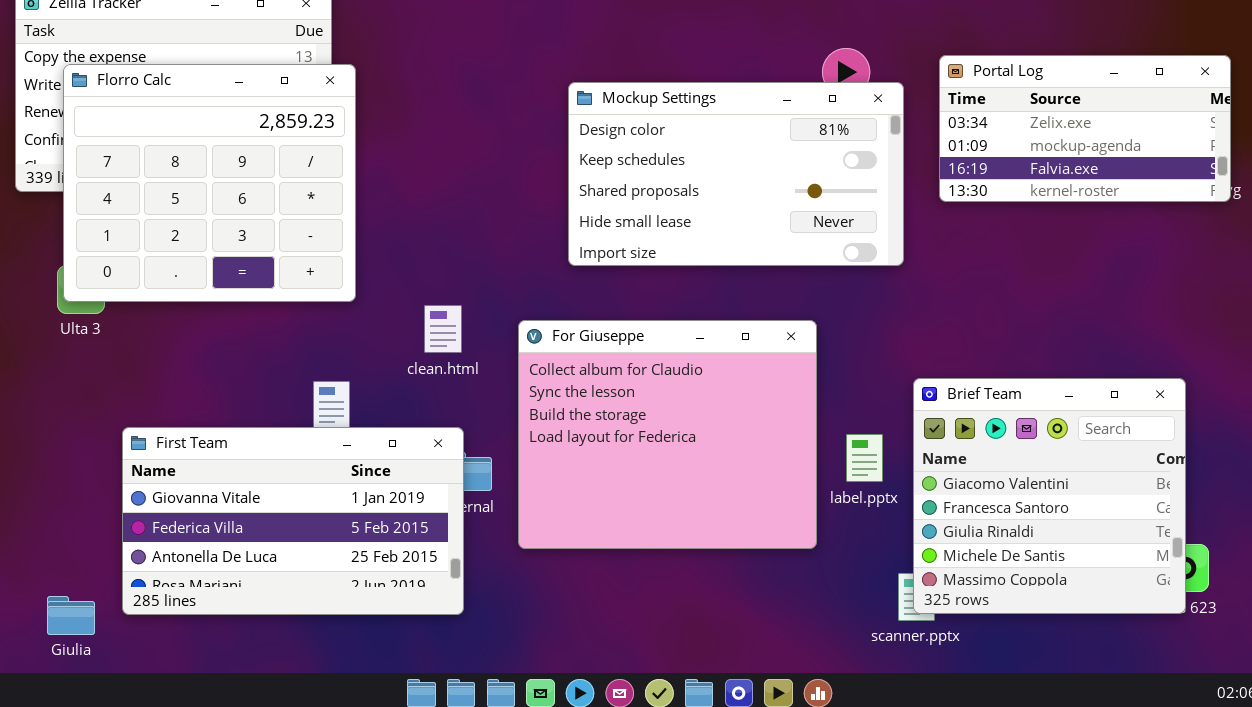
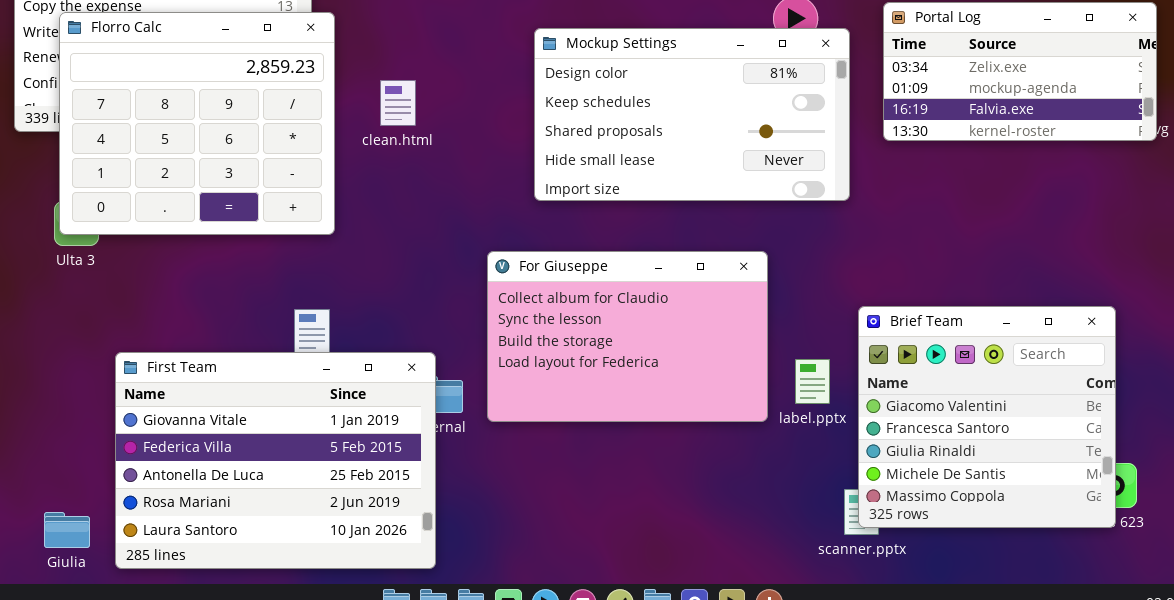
clean.html: [424,305,462,353] -> [380,80,416,126], moved
For Giuseppe: [518,320,817,549] -> [487,251,768,422], resized
First Team: [122,427,464,615] -> [115,352,436,569], resized

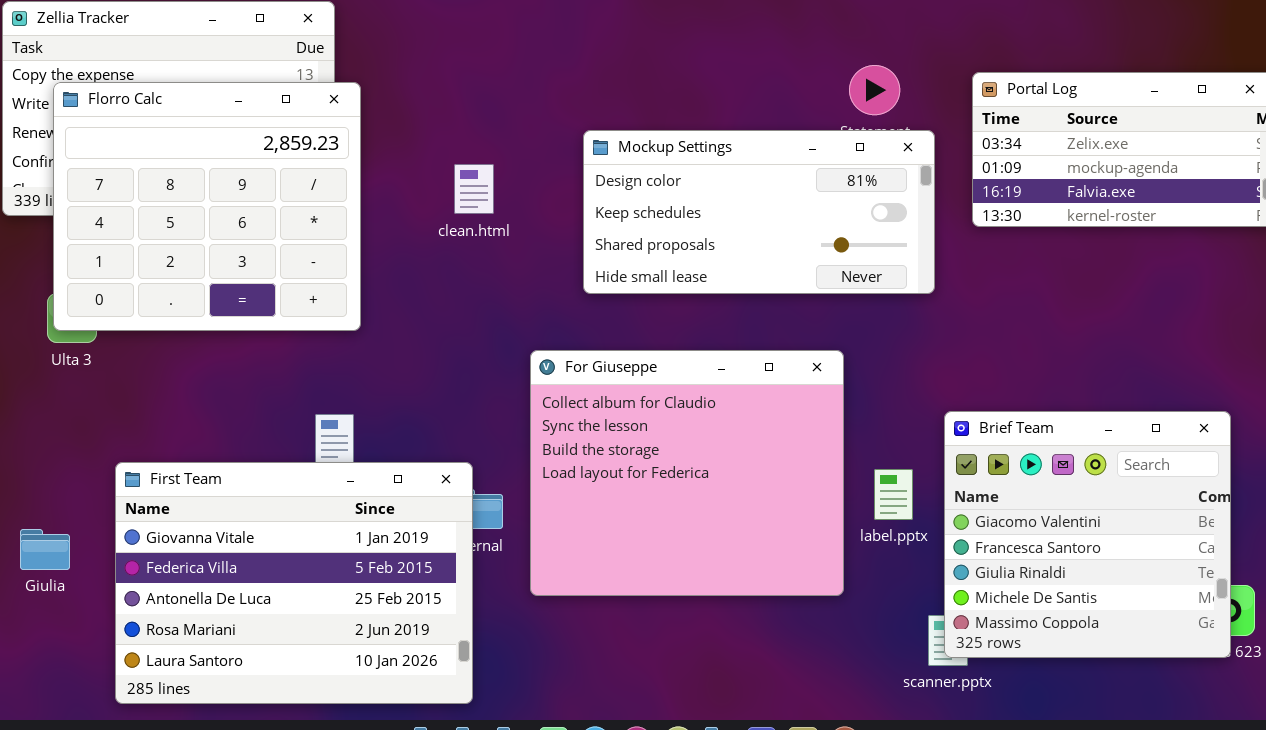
Mockup Settings: [534,28,850,201] -> [583,130,935,294], resized
clean.html: [380,80,416,126] -> [454,164,494,214], moved
For Giuseppe: [487,251,768,422] -> [530,350,844,596], resized
Giulia: [44,512,90,548] -> [20,529,70,570], moved

